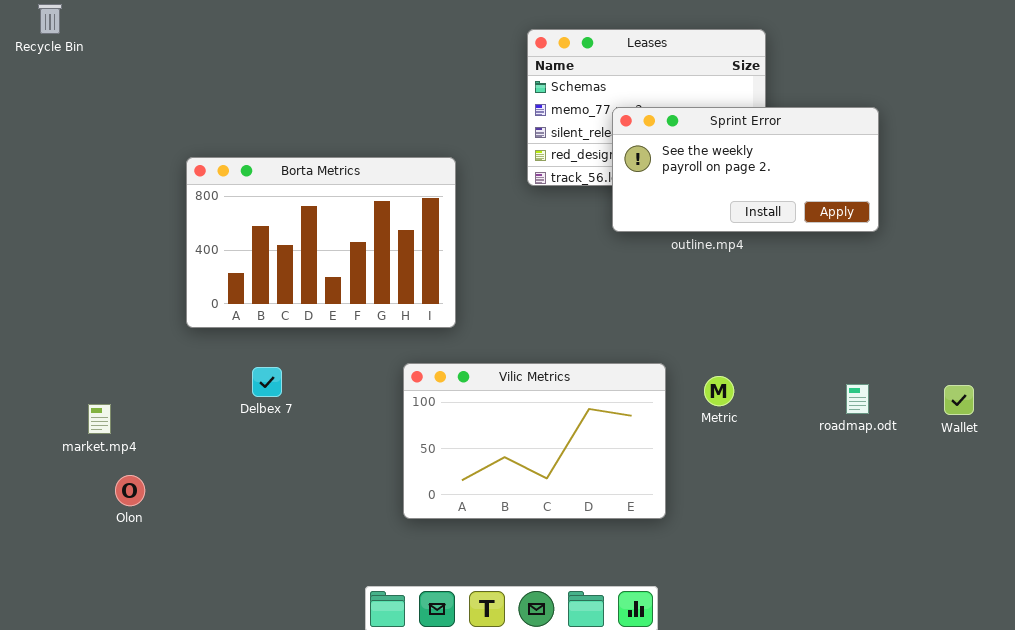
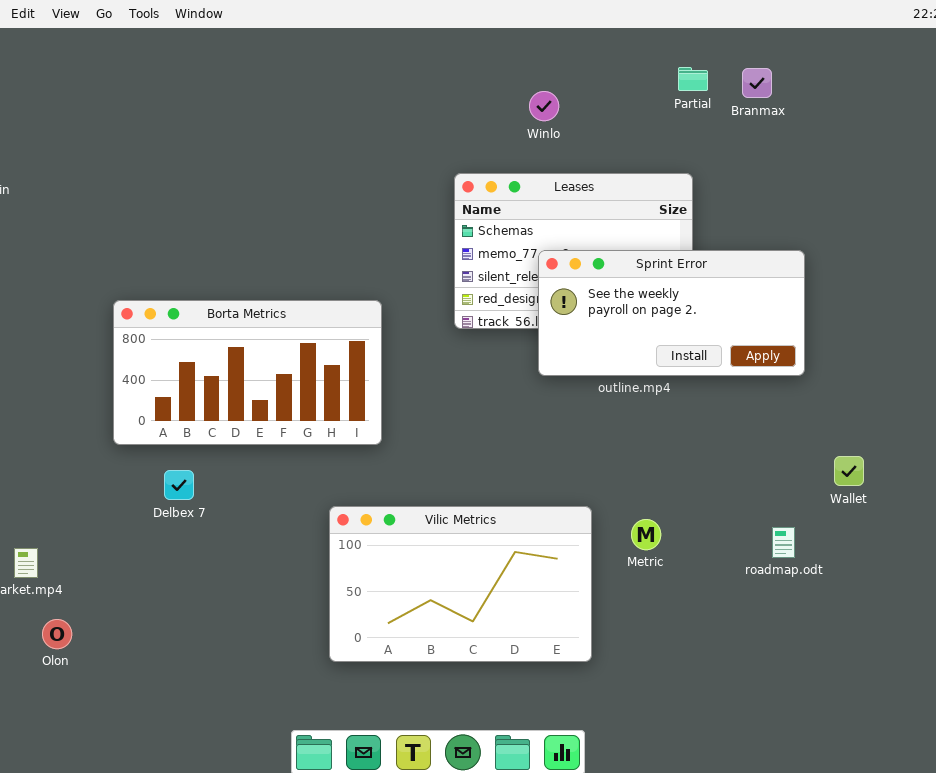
Borta Metrics: [186,157,456,328] -> [113,300,382,445], resized
Delbex 7: [252,367,282,397] -> [164,470,194,500], moved
Wallet: [944,385,974,415] -> [834,456,864,486], moved

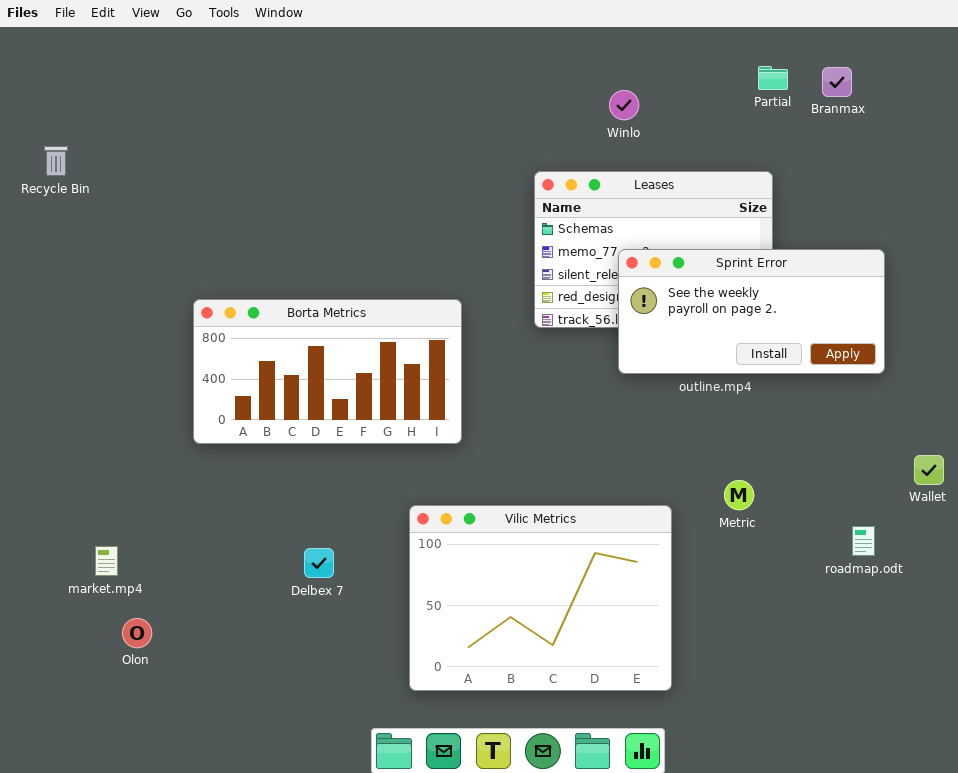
Delbex 7: [164,470,194,500] -> [304,548,334,578], moved
Vilic Metrics: [329,506,592,662] -> [409,505,672,691], resized
Metric: [631,519,661,550] -> [724,480,754,510], moved

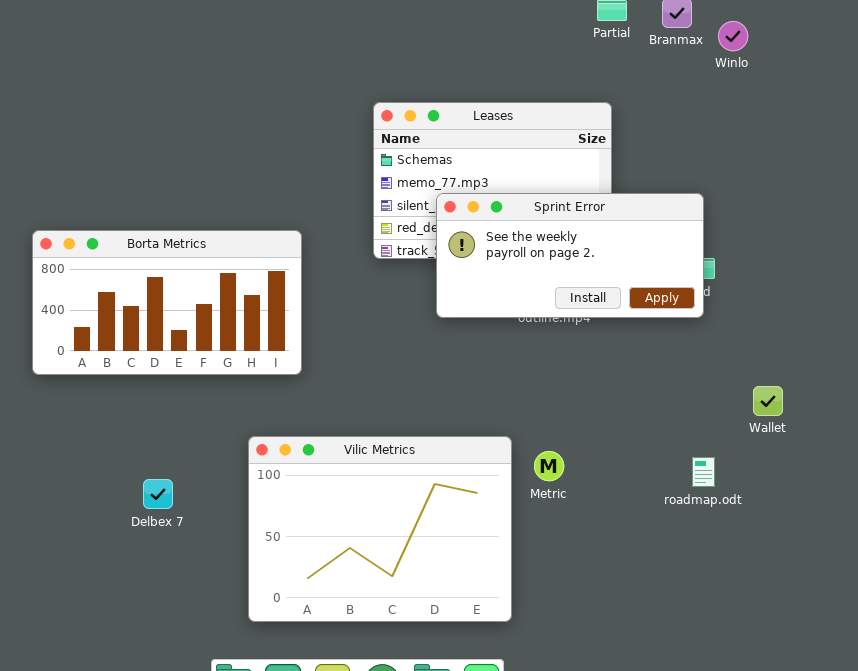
Winlo: [609,90,639,120] -> [718,21,748,51], moved
Sprint Error: [618,249,885,374] -> [436,193,704,318], moved
Metric: [724,480,754,510] -> [534,451,564,481], moved

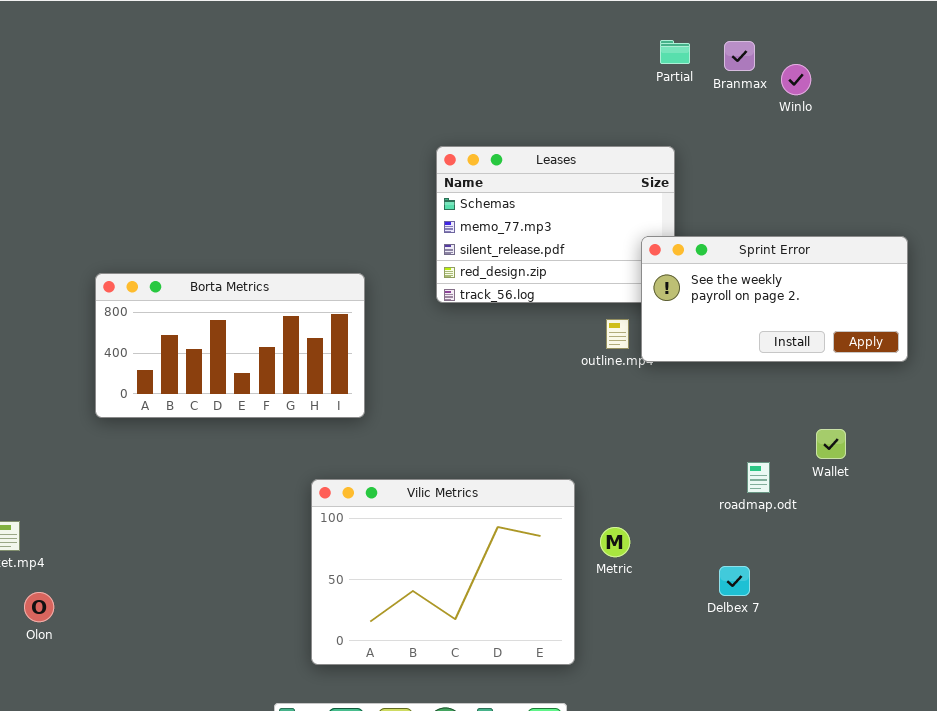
Sprint Error: [436,193,704,318] -> [641,236,908,362], moved
Metric: [534,451,564,481] -> [600,527,630,557], moved
roadmap.odt: [692,457,715,487] -> [747,462,770,493], moved
Delbex 7: [143,479,173,509] -> [719,566,750,596], moved

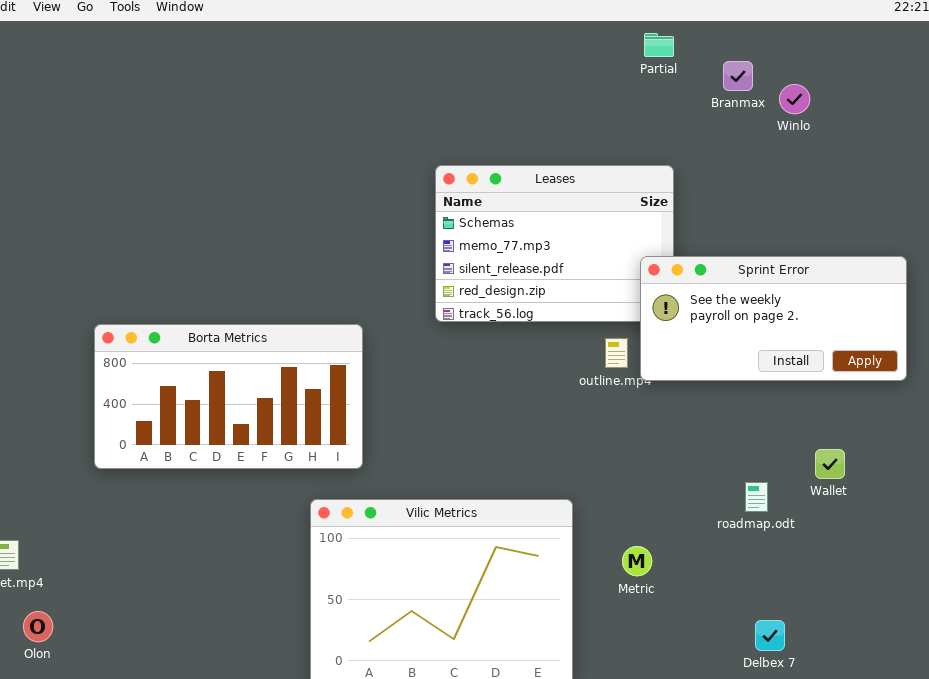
Partial: [660,40,690,64] -> [644,33,674,57], moved
Borta Metrics: [95,273,365,418] -> [94,324,363,469], moved
Metric: [600,527,630,557] -> [622,546,652,576], moved
Delbex 7: [719,566,750,596] -> [755,620,785,651], moved

